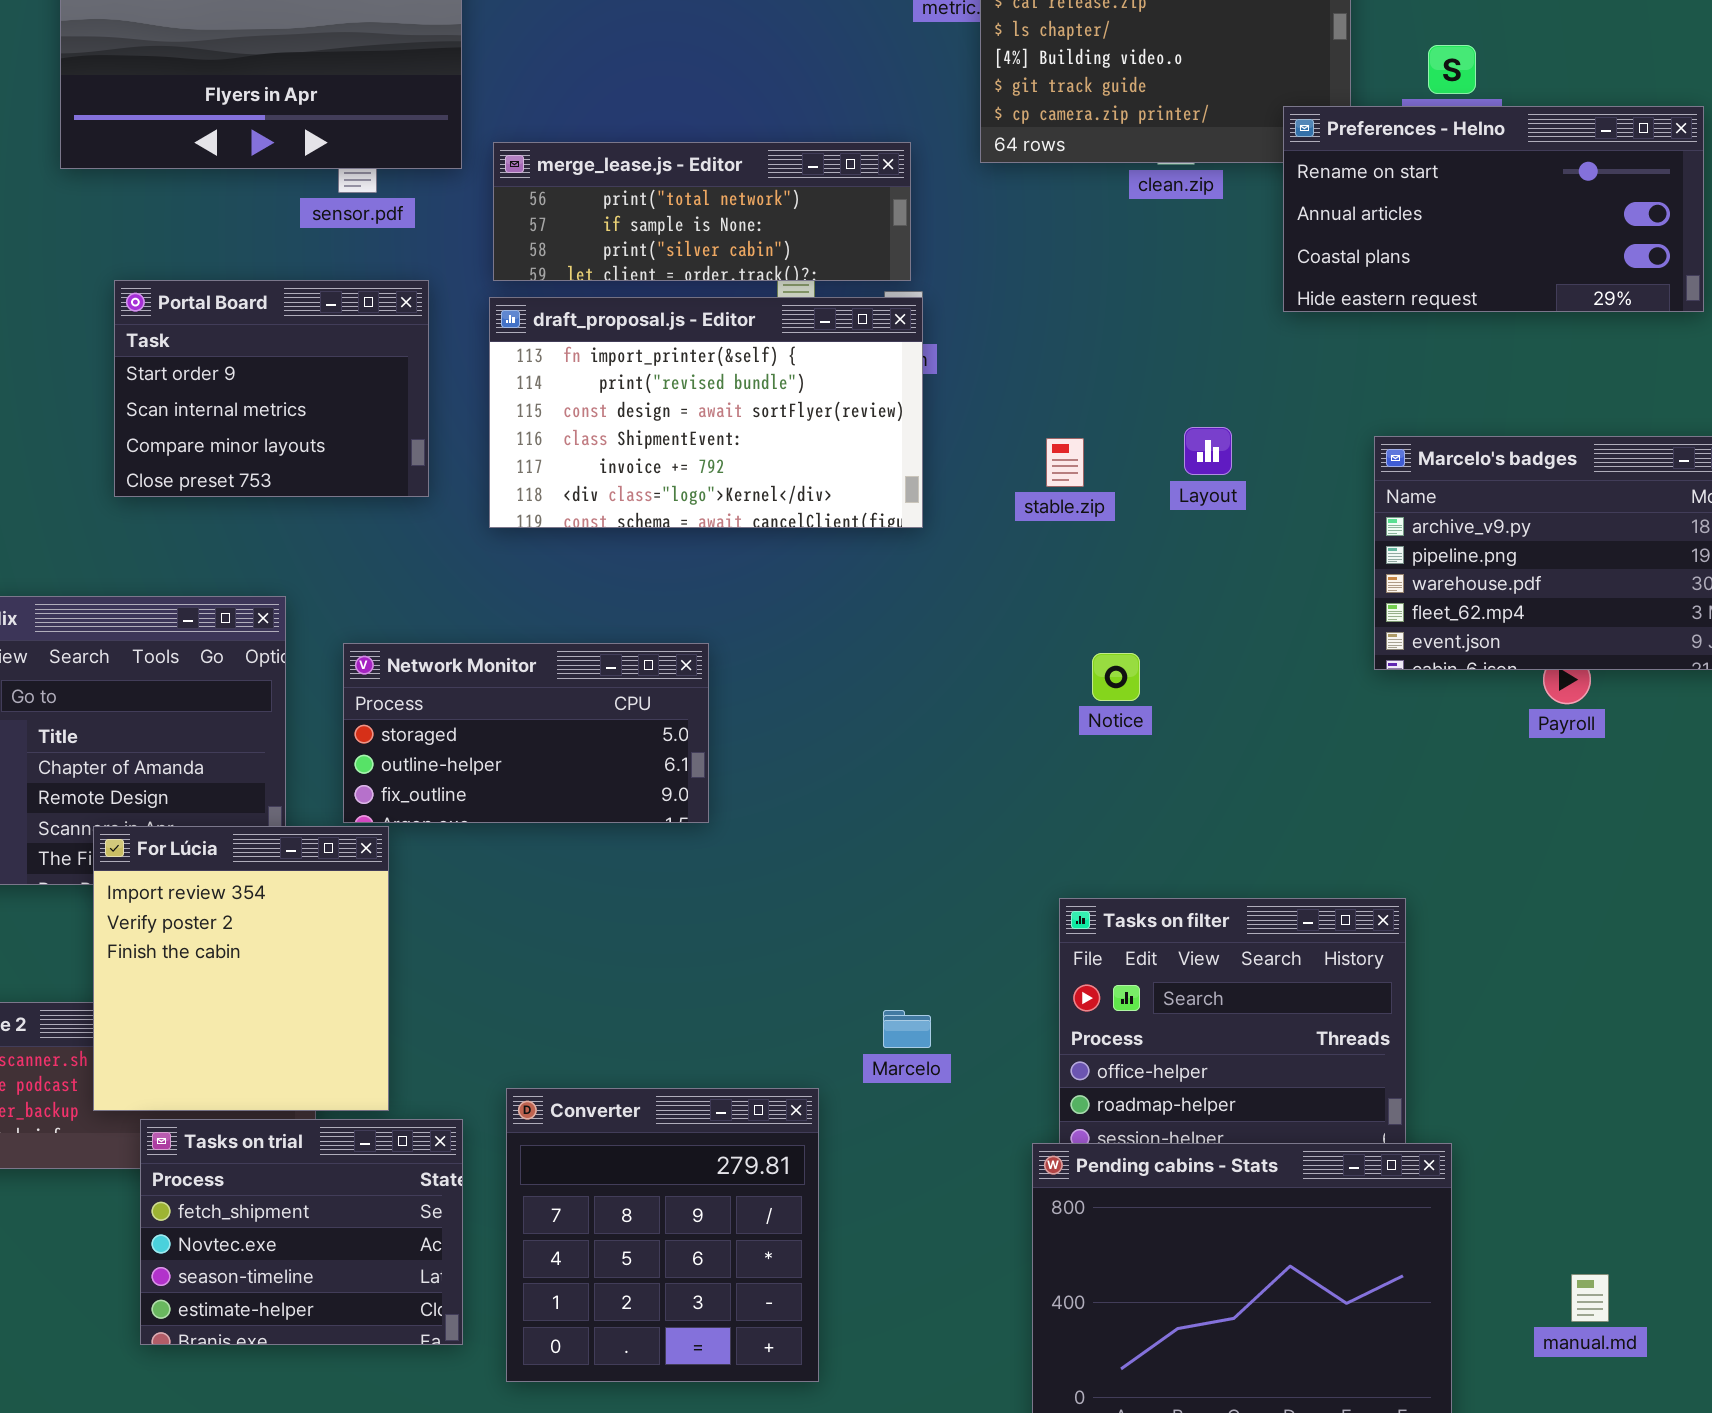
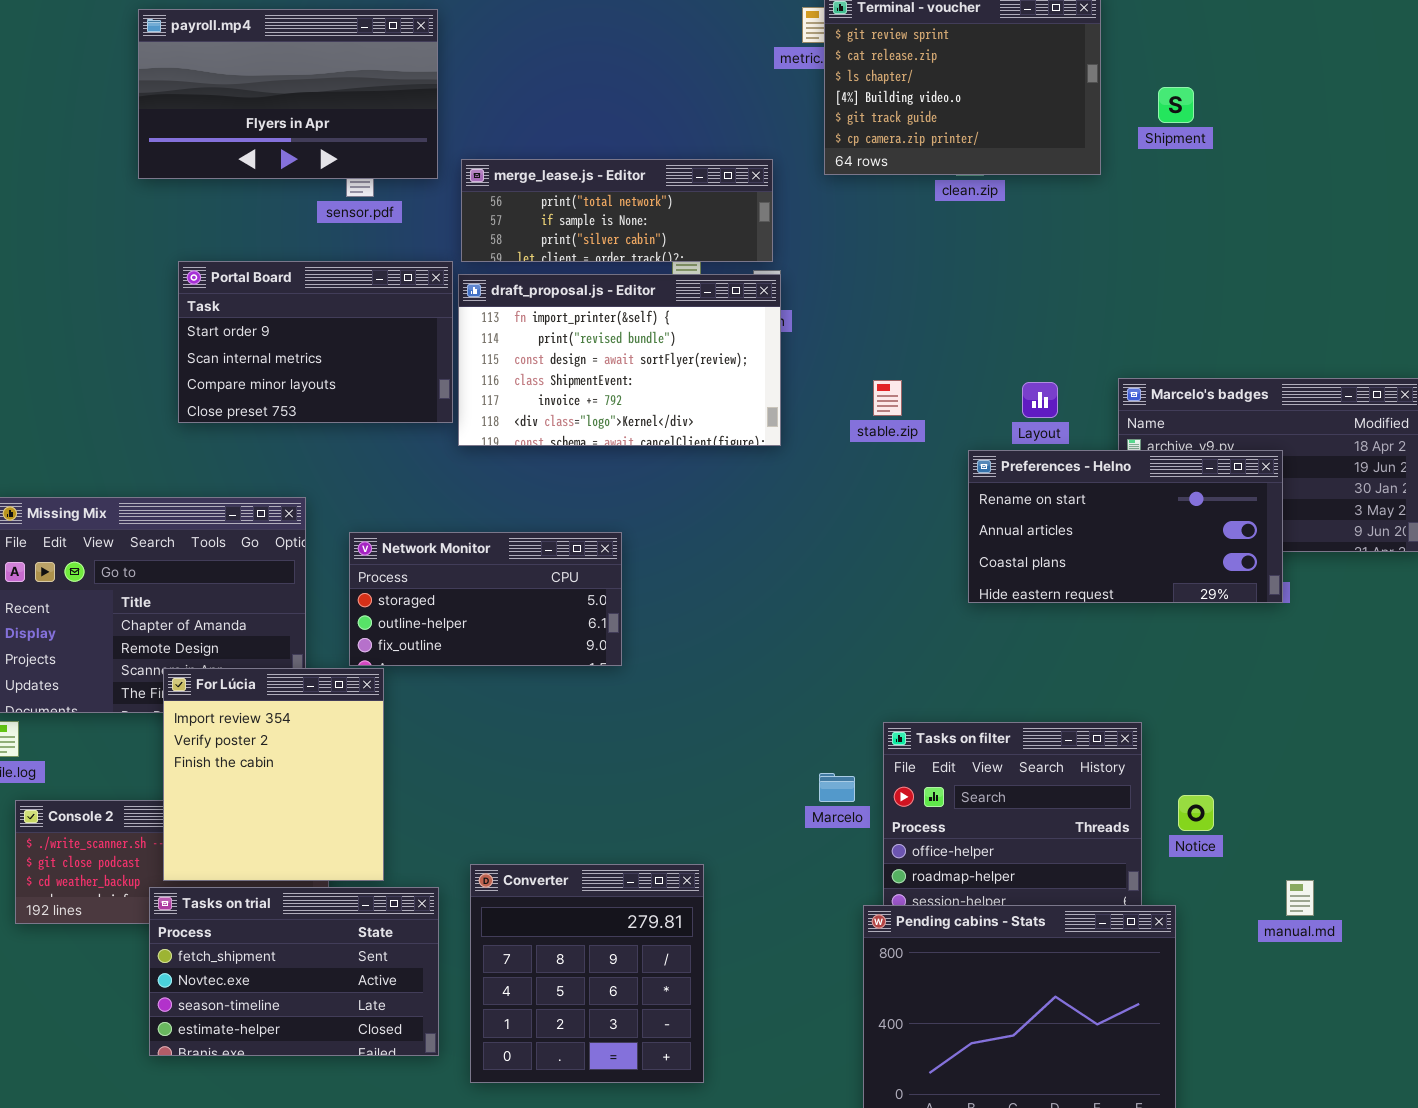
Preferences - Helno: [1283,106,1704,312] -> [968,450,1283,603], moved
Portal Board: [114,280,429,497] -> [178,261,453,423], resized
Layout: [1184,427,1232,475] -> [1022,382,1058,418], moved
Notice: [1092,653,1140,701] -> [1178,795,1214,831], moved
Marcelo: [883,1010,931,1048] -> [819,773,855,802], moved
Tasks on trial: [140,1119,463,1345] -> [149,887,439,1056], resized
manual.md: [1571,1274,1609,1322] -> [1286,880,1314,916], moved

